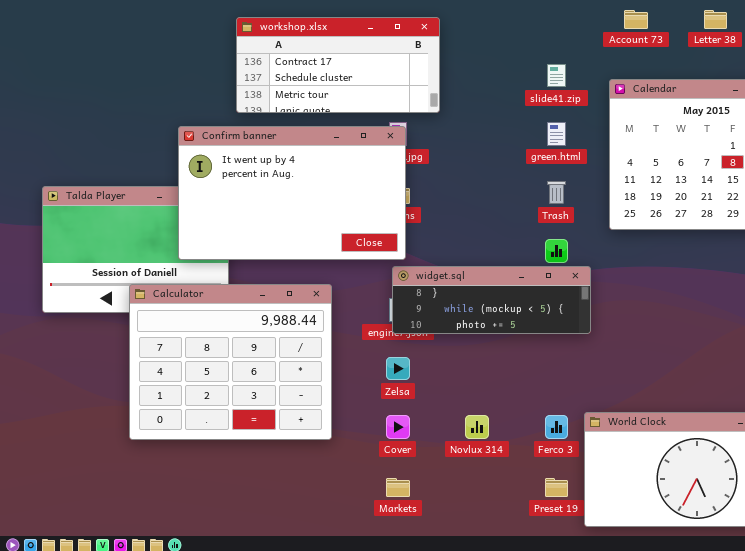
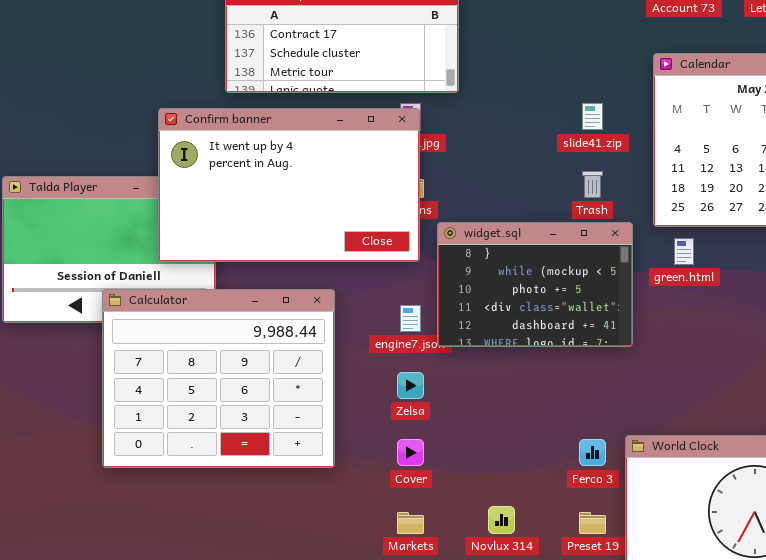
slide41.zip: [547,64,566,87] -> [582,103,603,130], moved
green.html: [547,122,566,146] -> [674,238,694,265], moved
widget.sql: [392,266,591,334] -> [437,222,633,347], resized
Novlux 314: [465,415,489,439] -> [488,506,515,534], moved

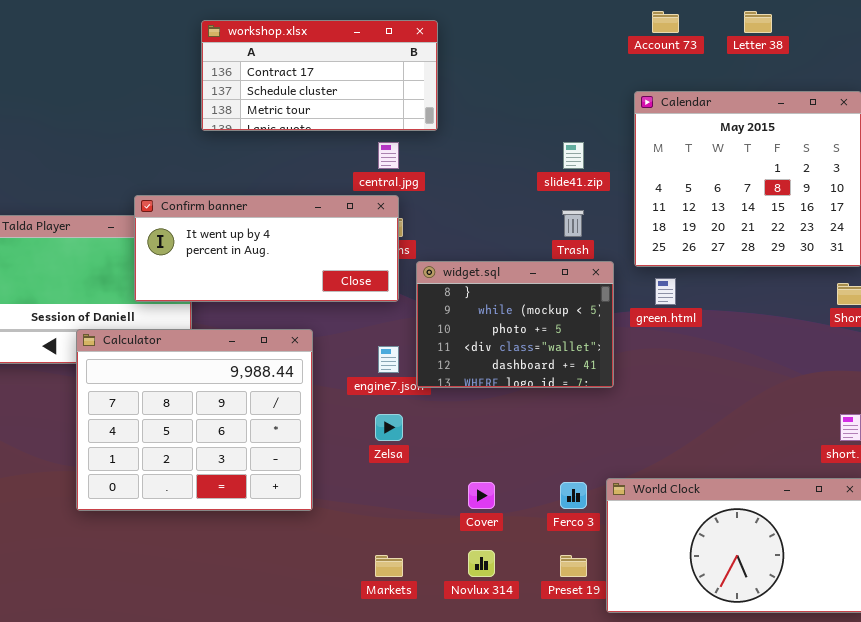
Confirm banner: [158,108,420,262] -> [134,195,399,302], resized
Cover: [397,439,424,466] -> [468,482,495,509], moved

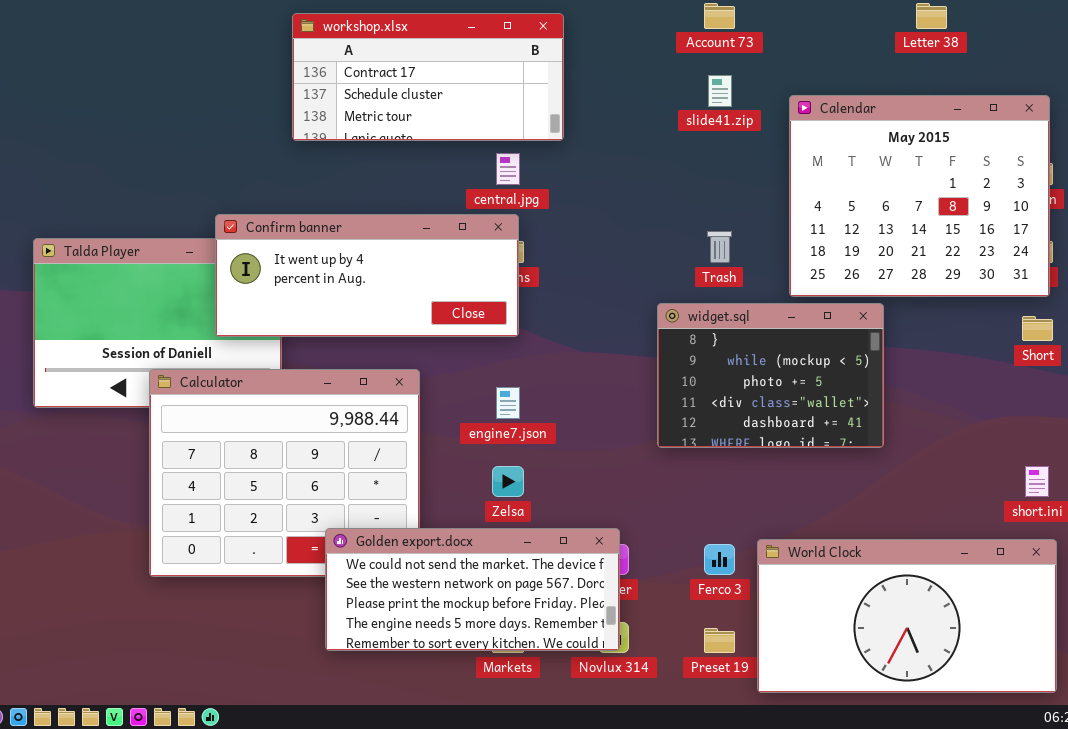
Account 73: [652,11,679,33] -> [704,3,735,29], moved
slide41.zip: [563,142,584,169] -> [708,75,732,107], moved
widget.sql: [416,261,614,388] -> [657,303,884,448], moved
Golden export.docx: none -> [325,528,620,651], opened

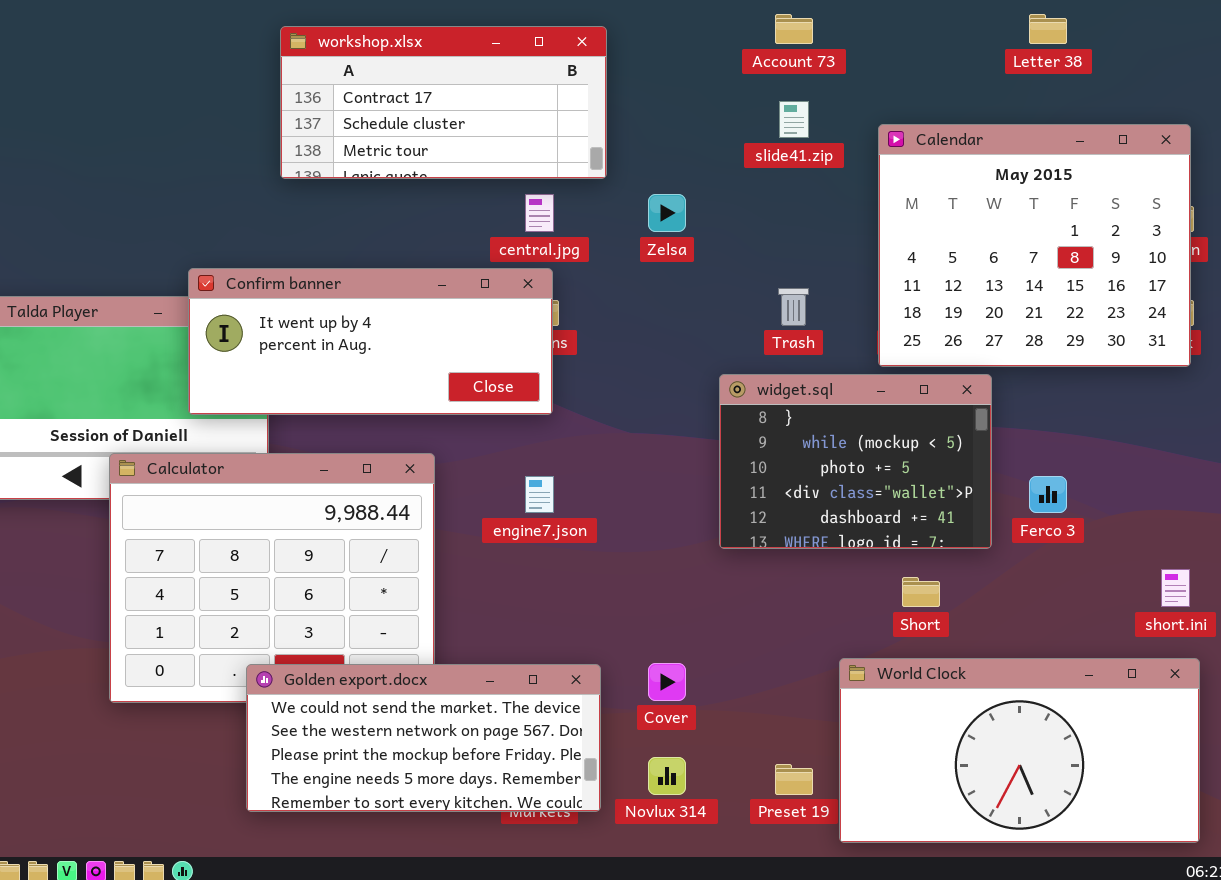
Short: [1022,316,1053,341] -> [902,577,940,607], moved
Zelsa: [492,466,524,497] -> [648,194,686,232], moved
Golden export.docx: [325,528,620,651] -> [246,664,601,812], moved
Ferco 3: [704,544,735,575] -> [1029,476,1067,513], moved

